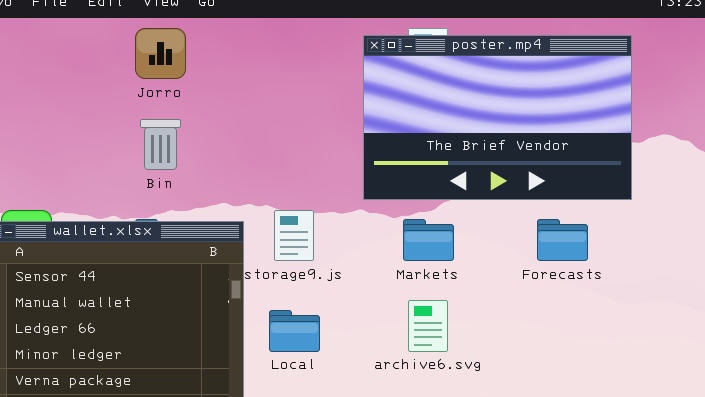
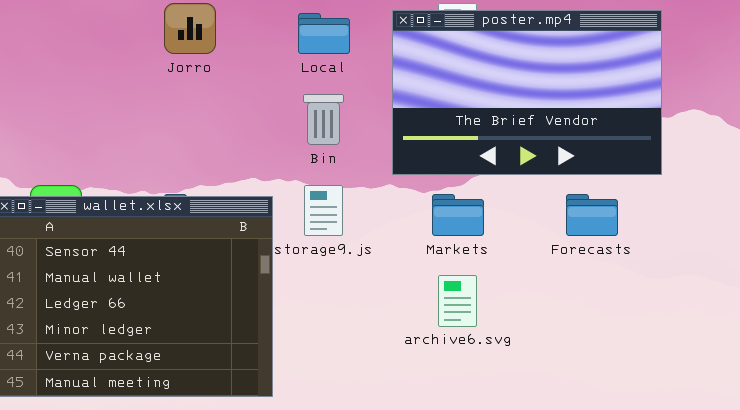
Bin: [140,119,181,170] -> [303,94,344,145], moved
Local: [269,310,320,352] -> [298,13,350,54], moved

